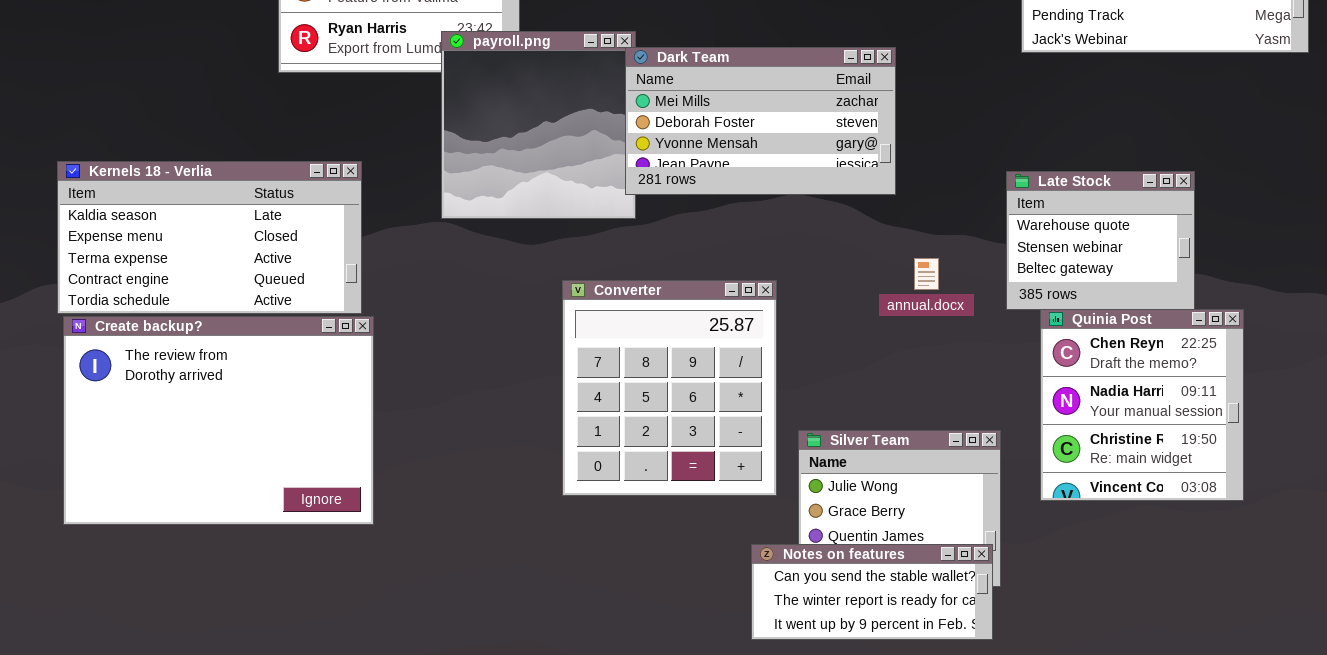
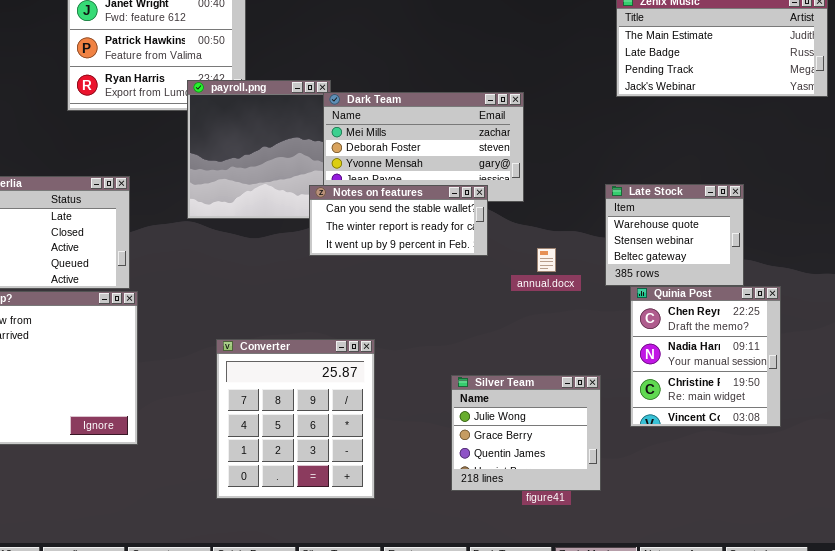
Converter: [562,280,777,496] -> [216,339,375,499], moved
Notes on features: [751,544,993,640] -> [309,185,488,256], moved

